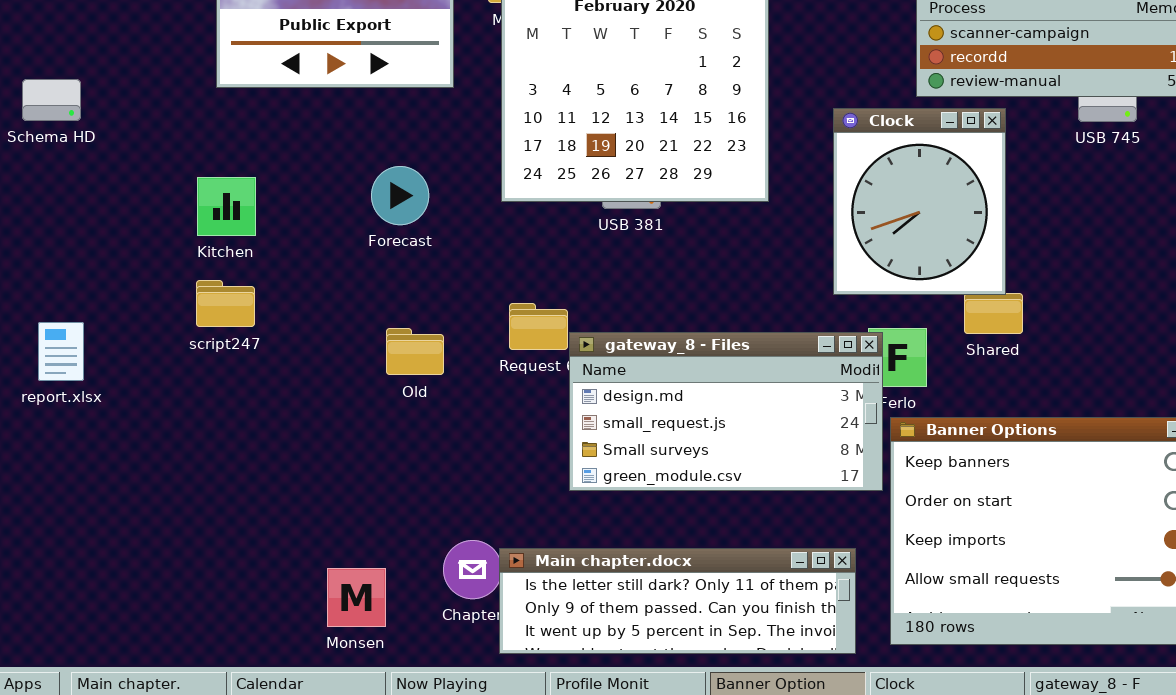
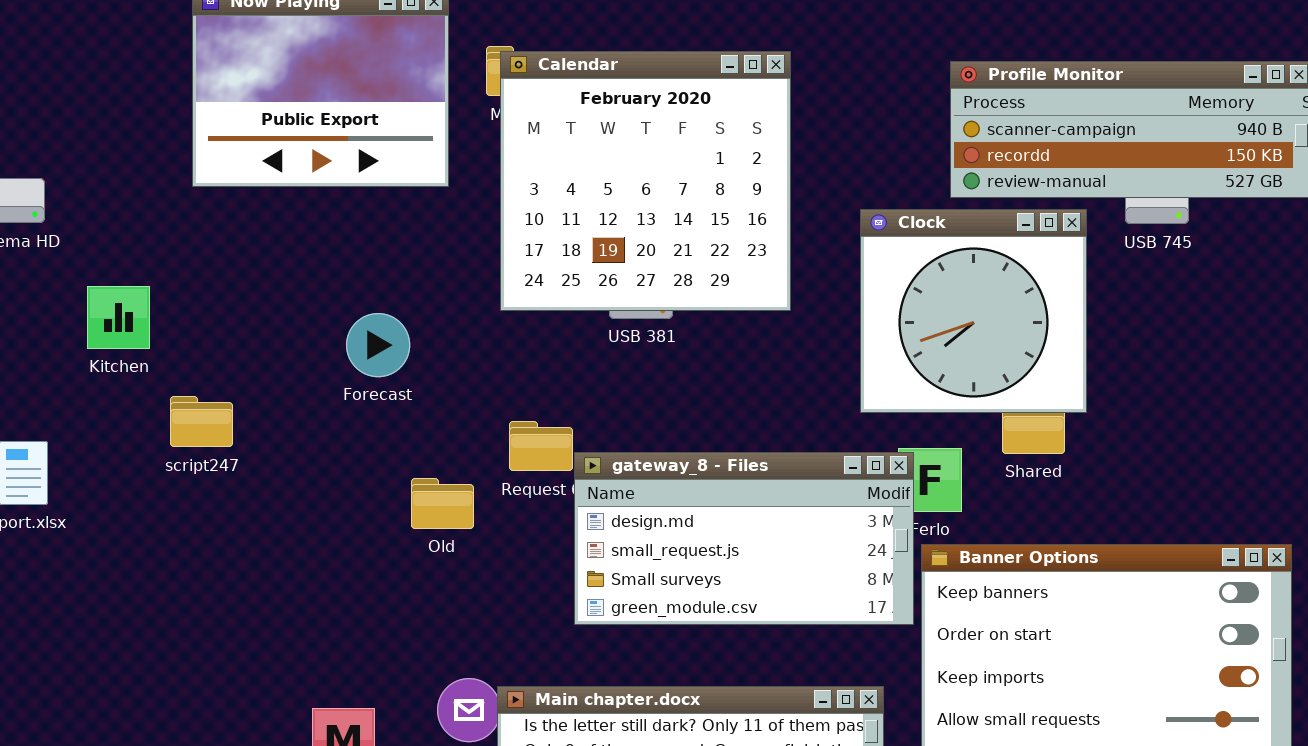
Clock: [833,108,1006,295] -> [860,209,1087,413], resized
Forecast: [371,166,429,225] -> [346,313,410,377], moved
Kitchen: [197,177,256,236] -> [87,286,150,349], moved
Old: [386,328,444,375] -> [411,478,474,529], moved

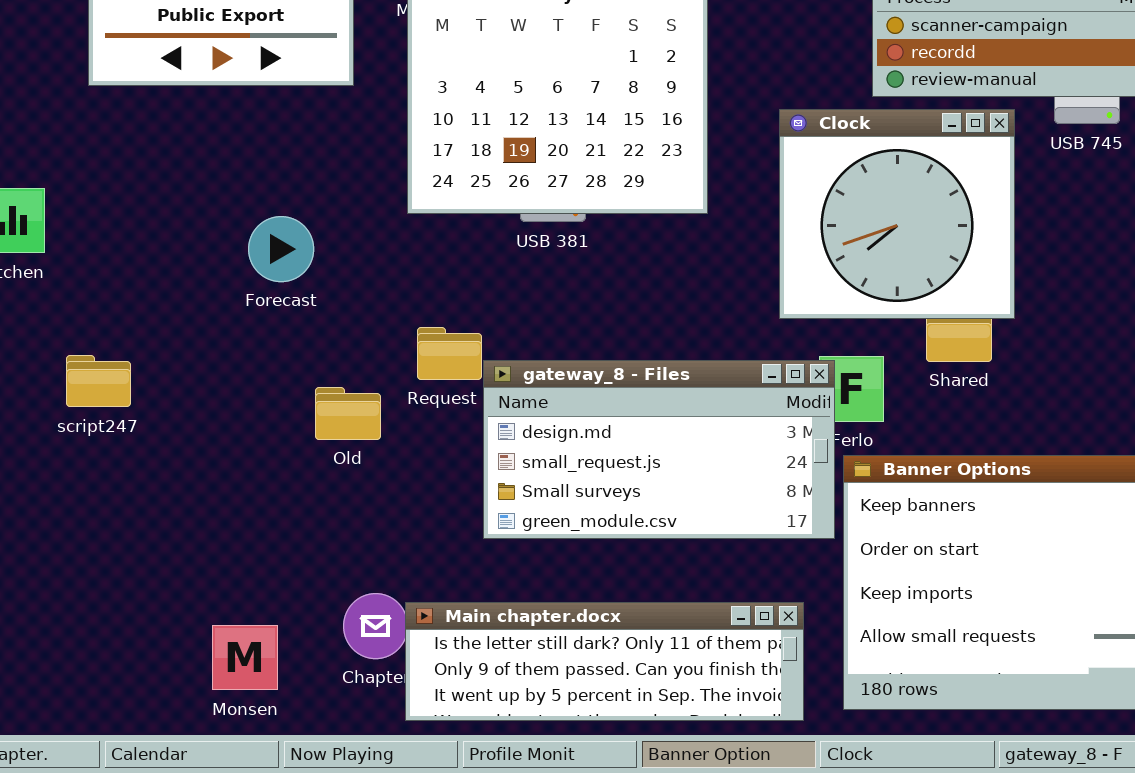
script247: [170,396,233,447] -> [66,355,131,407], moved

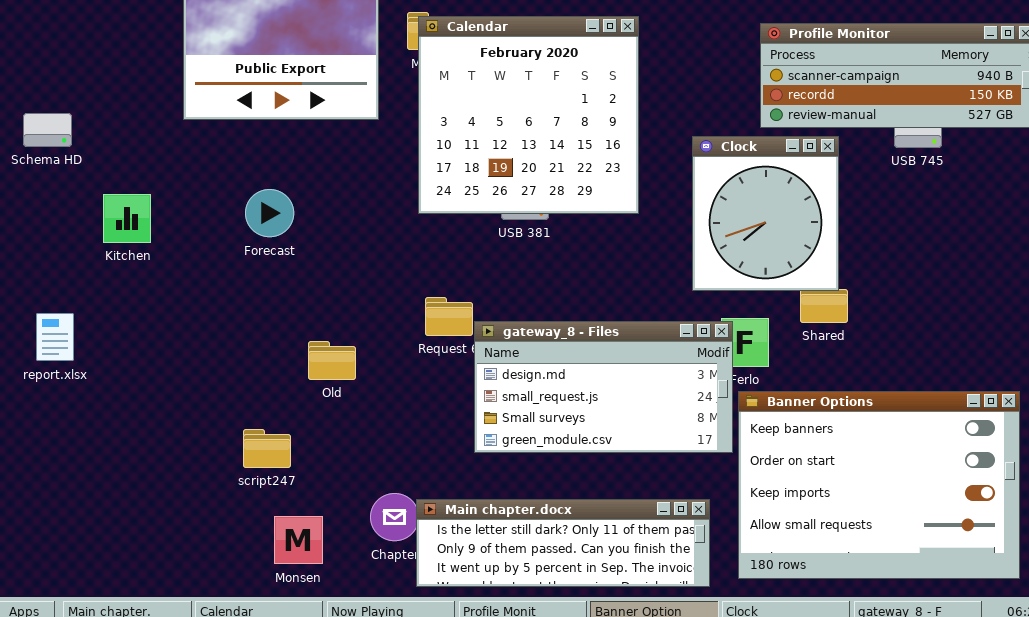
Clock: [779,109,1015,319] -> [692,136,839,291], resized
Forecast: [248,216,314,282] -> [245,189,294,237], moved
script247: [66,355,131,407] -> [243,429,291,468], moved
Old: [315,387,381,440] -> [308,341,356,380], moved

